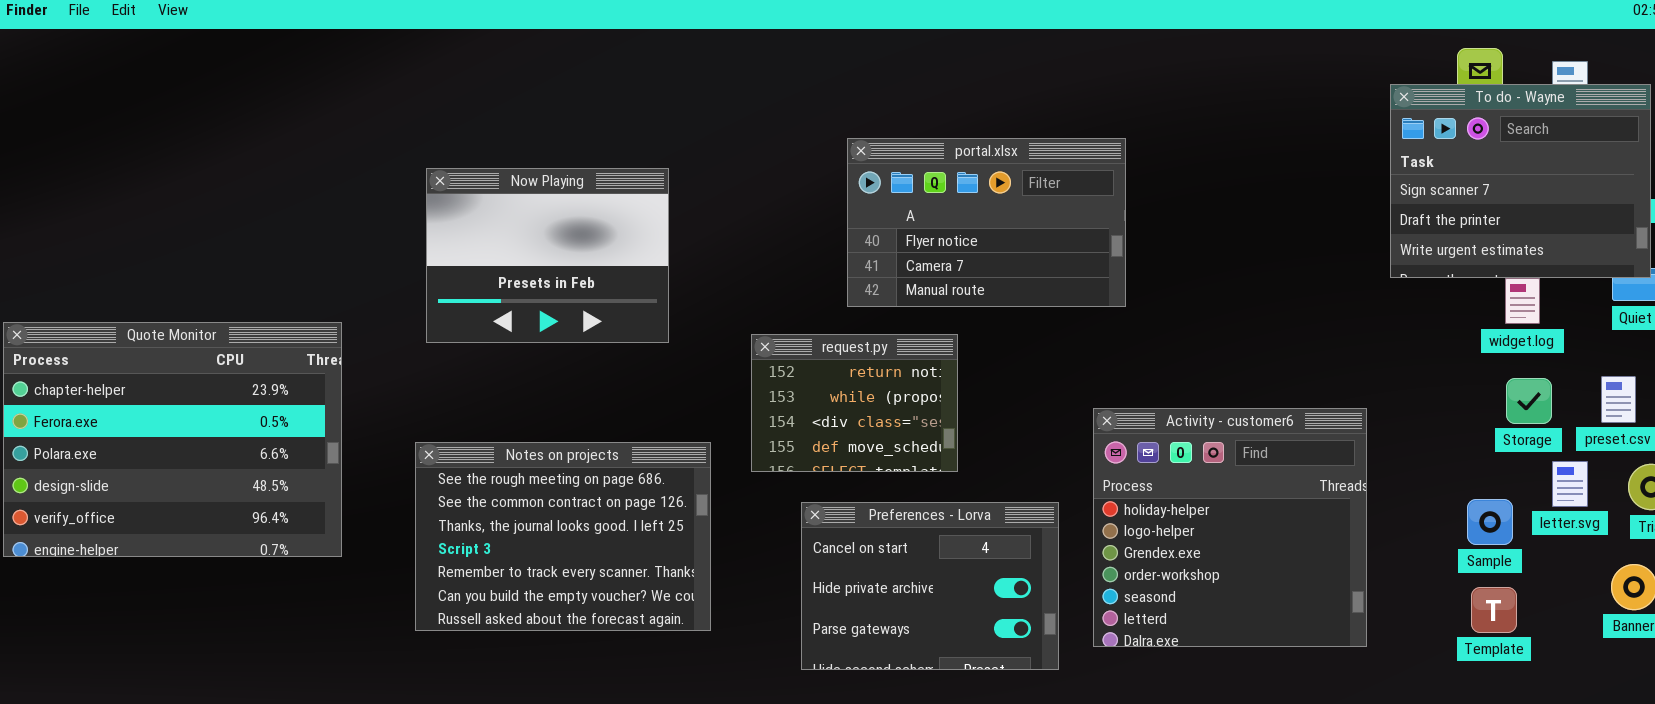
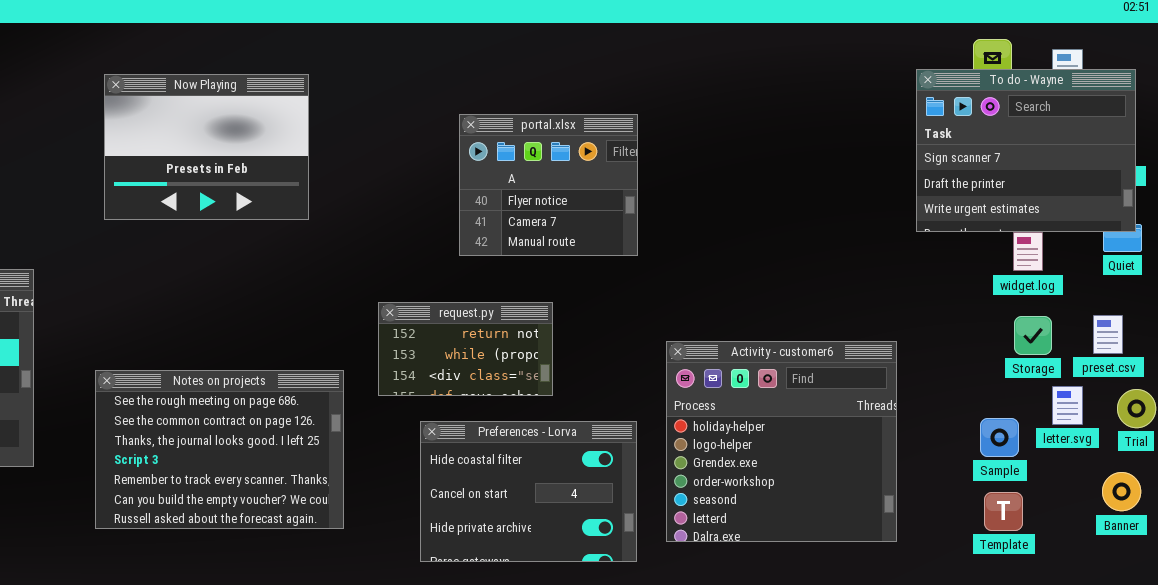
portal.xlsx: [847,138,1126,307] -> [459,114,638,256], resized
Now Playing: [426,168,669,343] -> [104,74,309,220], moved
request.py: [751,334,958,472] -> [378,302,553,396], resized
Preferences - Lorva: [801,502,1059,670] -> [420,421,637,562], scrolled up 1 row

